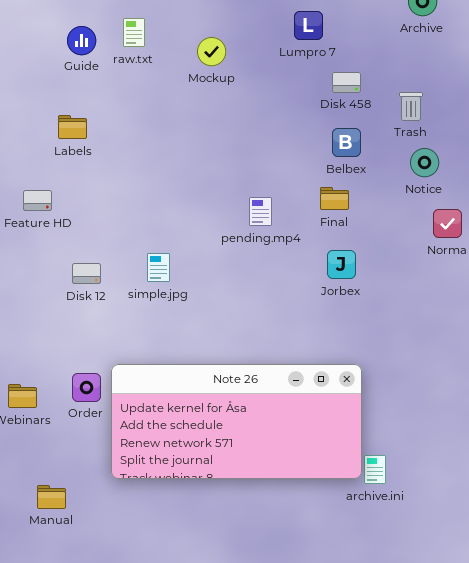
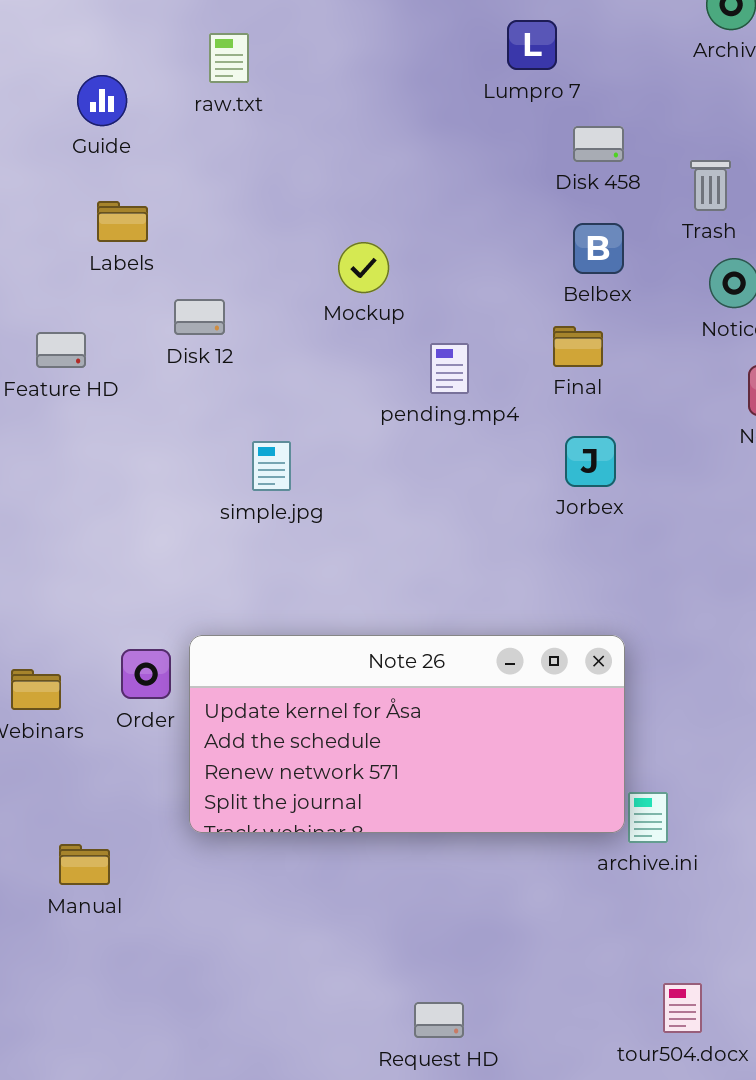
Guide: [67,26,96,55] -> [77,75,127,126], moved
Mockup: [197,37,226,66] -> [338,242,389,293], moved
Disk 12: [72,263,101,284] -> [174,299,225,335], moved

